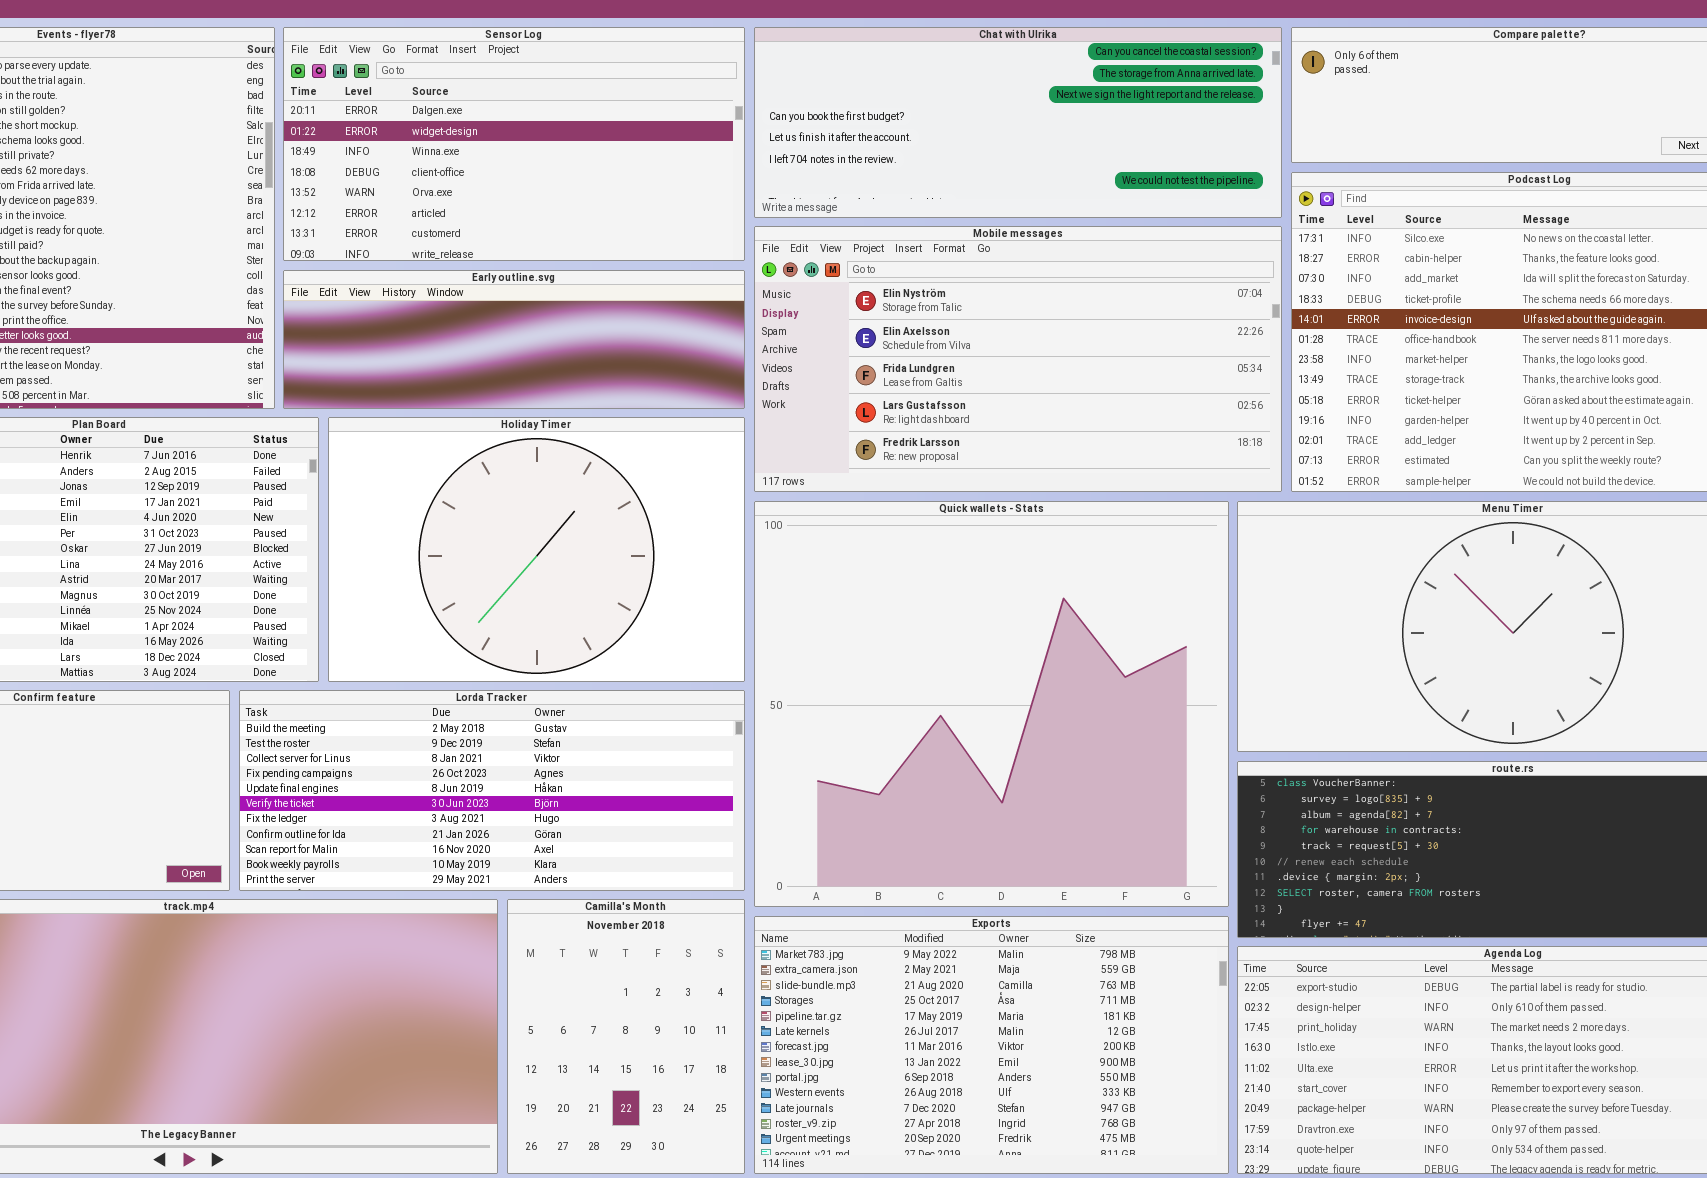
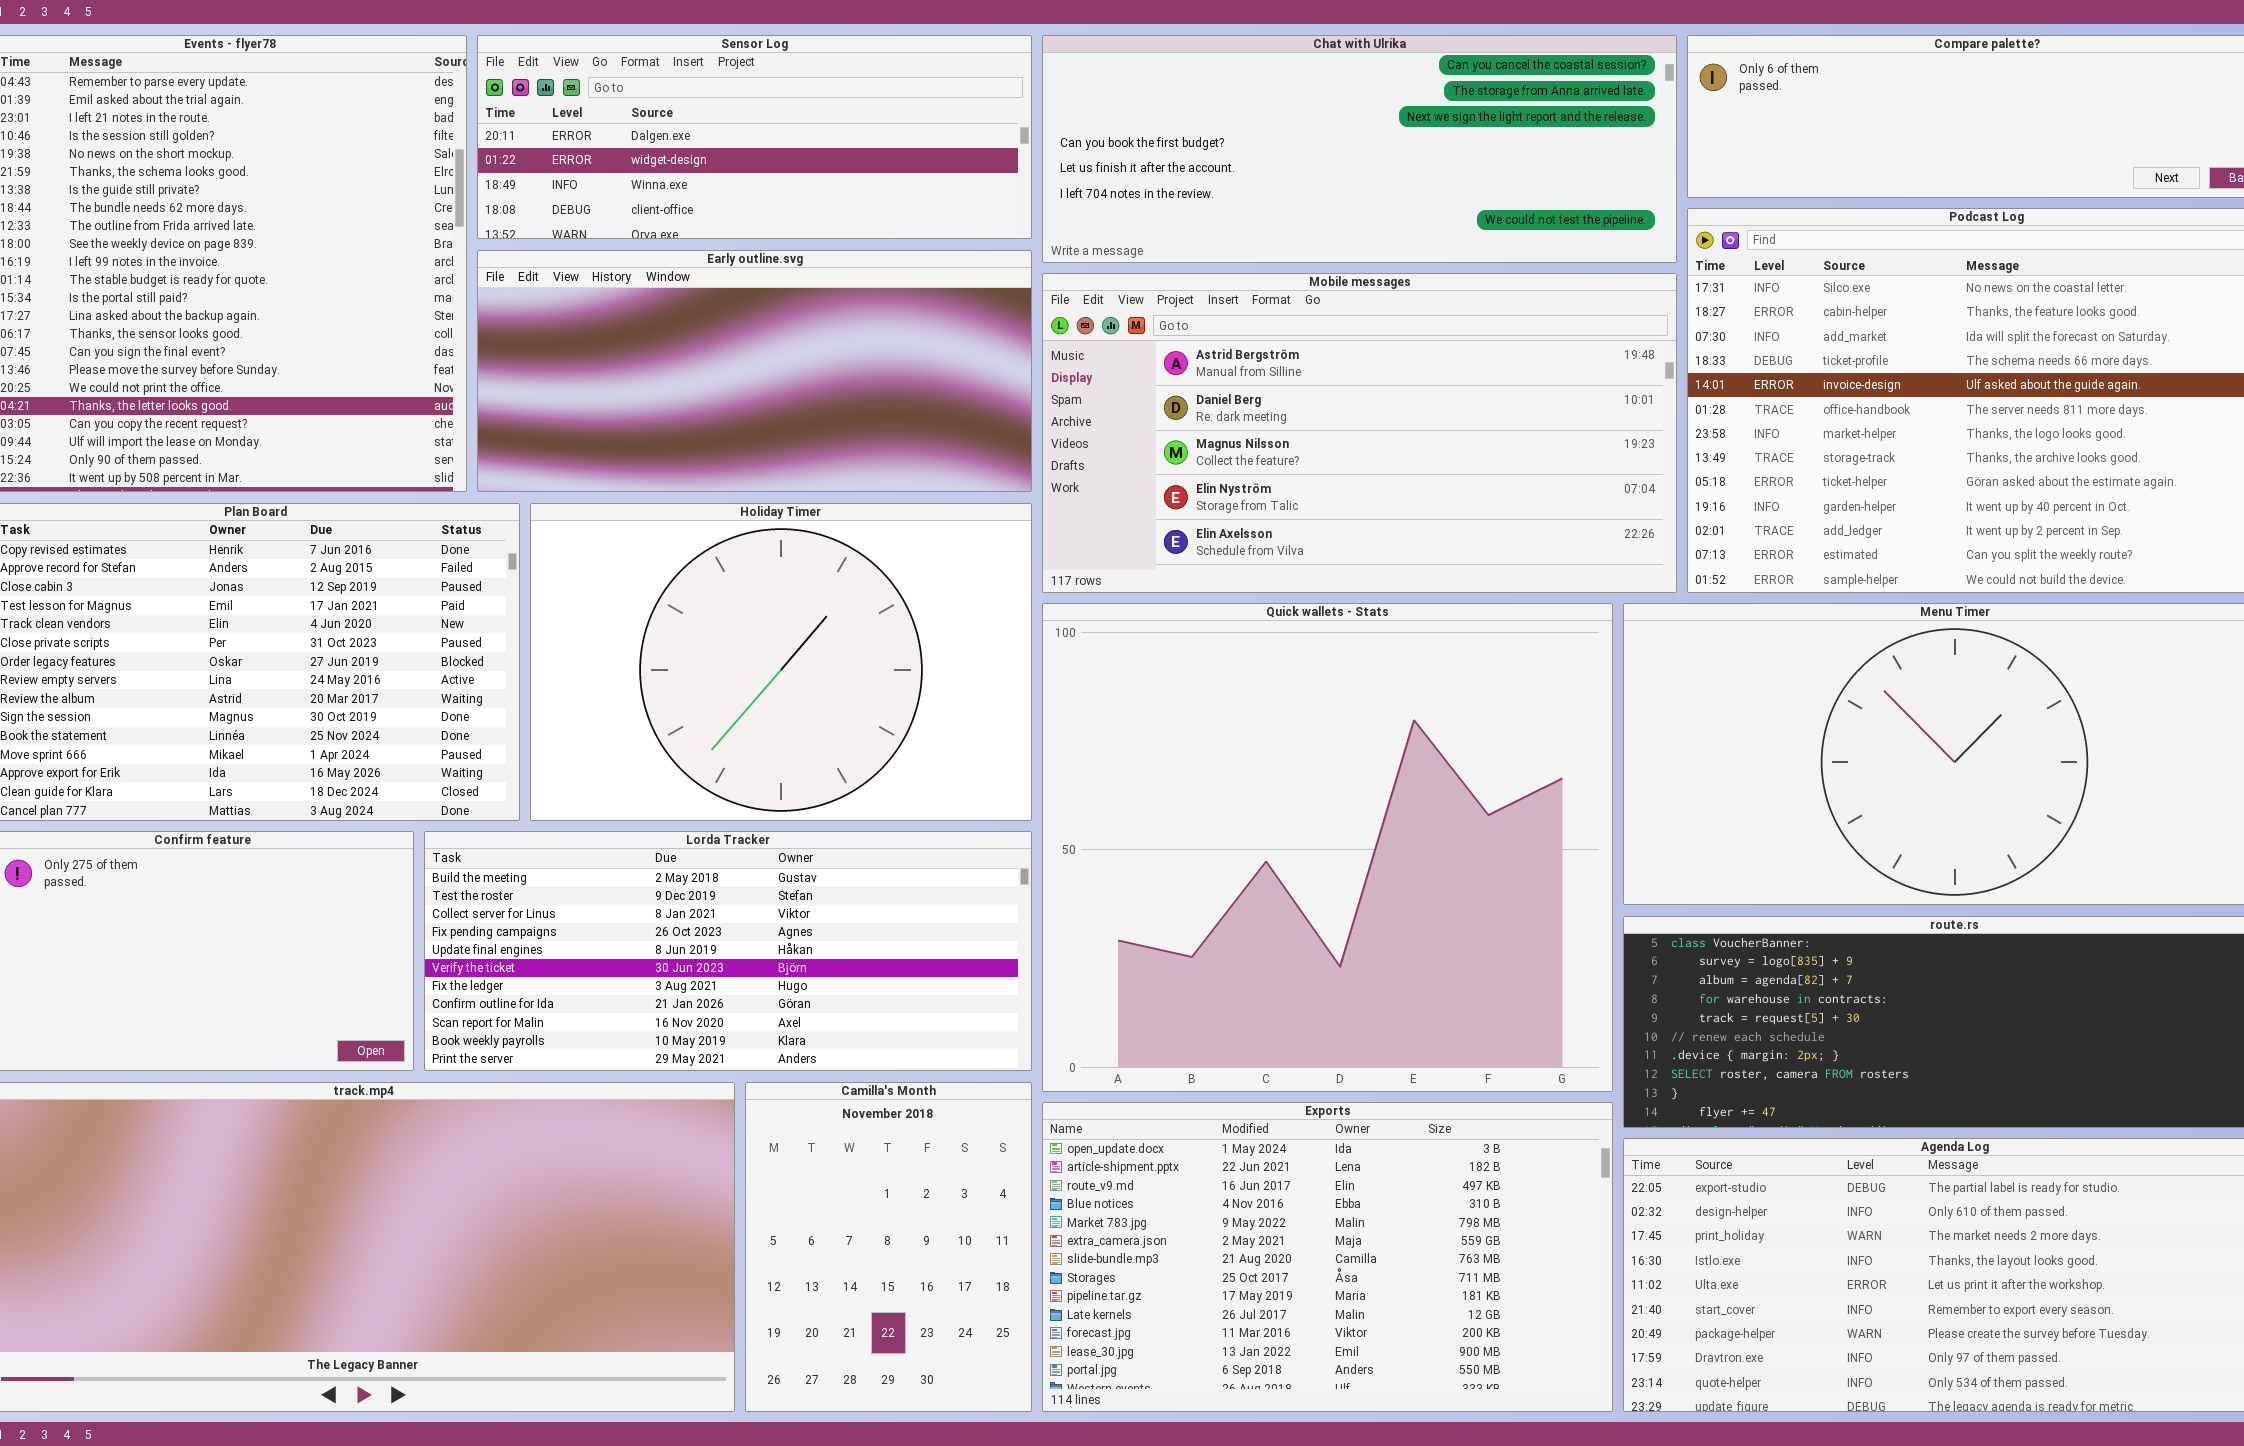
Sensor Log: [283,27,745,261] -> [477,35,1032,239], resized
Mobile messages: [754,226,1282,492] -> [1042,273,1677,593], scrolled up 3 rows
Early outline.svg: [283,270,745,409] -> [477,250,1032,492], resized
Exports: [754,916,1229,1174] -> [1042,1102,1613,1412], scrolled up 4 rows

